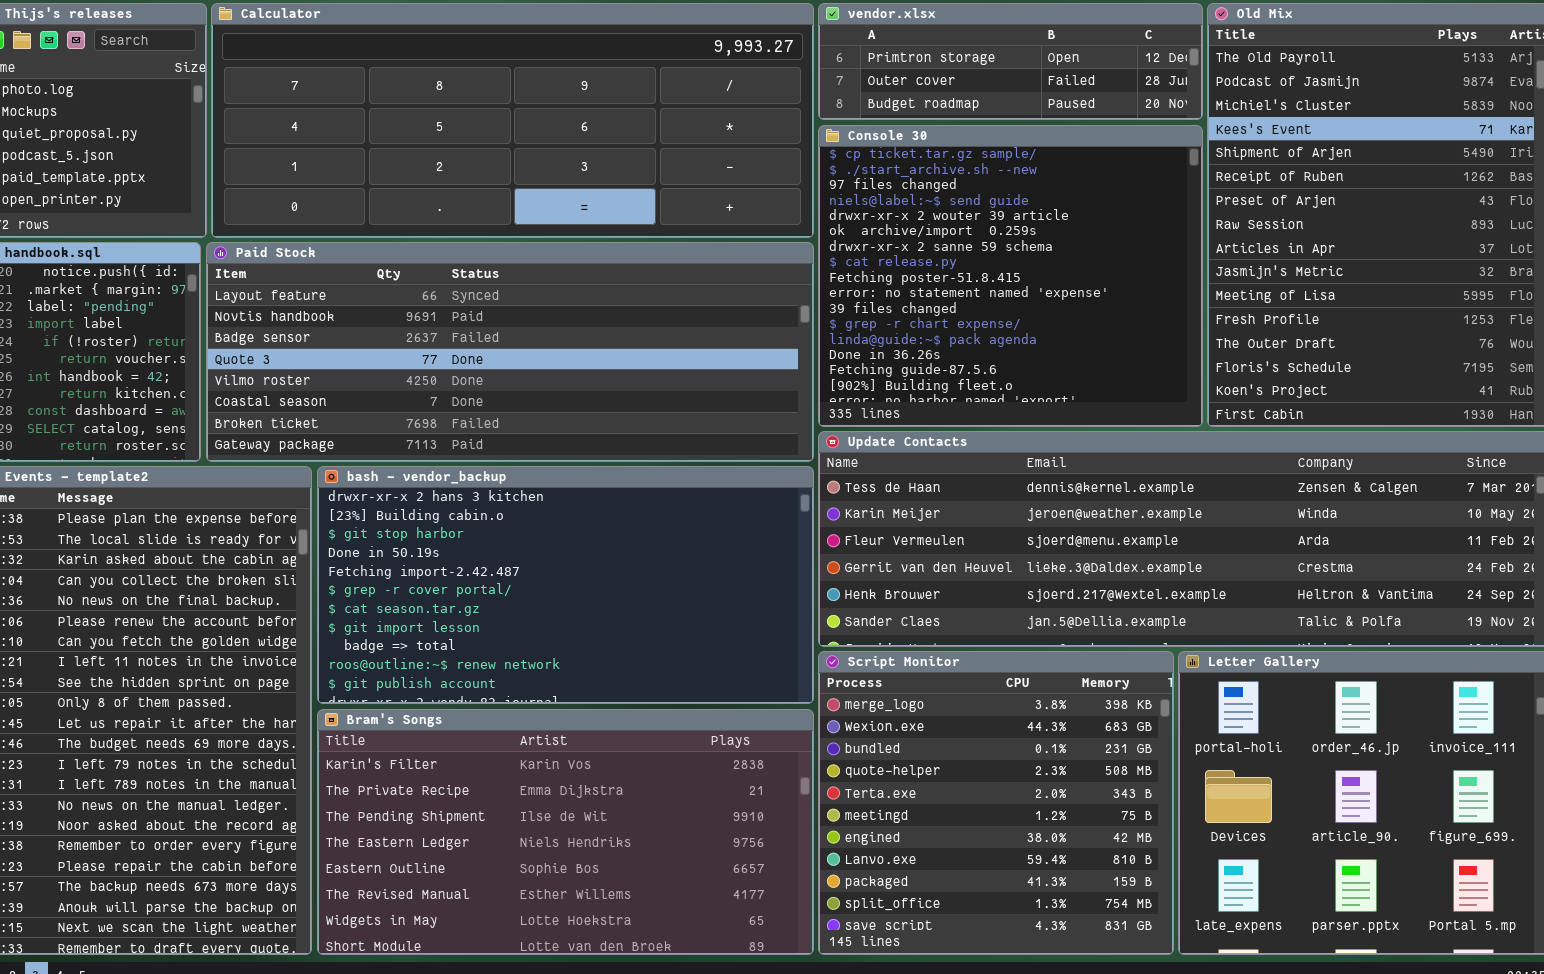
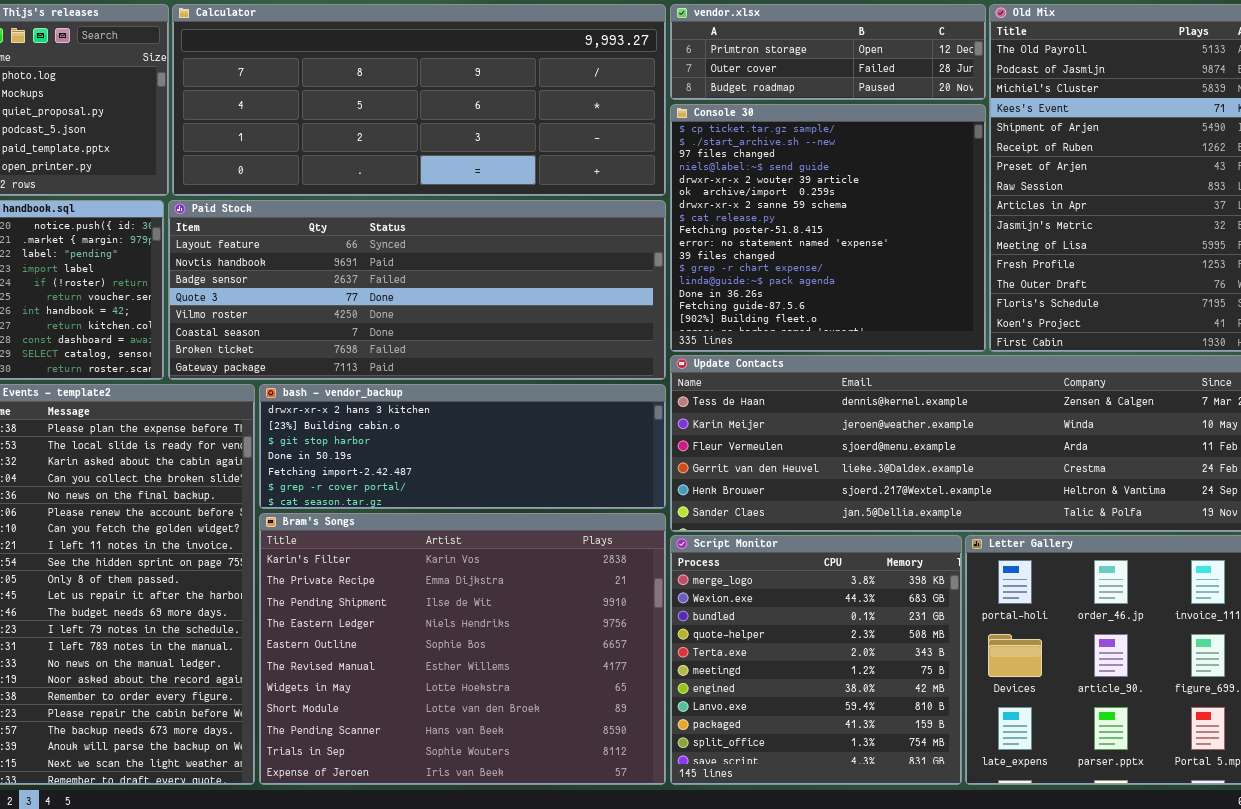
bash - vendor_backup: [317,466,814,704] -> [259,384,666,509], resized
Bram's Songs: [317,709,814,955] -> [259,513,666,785], resized

